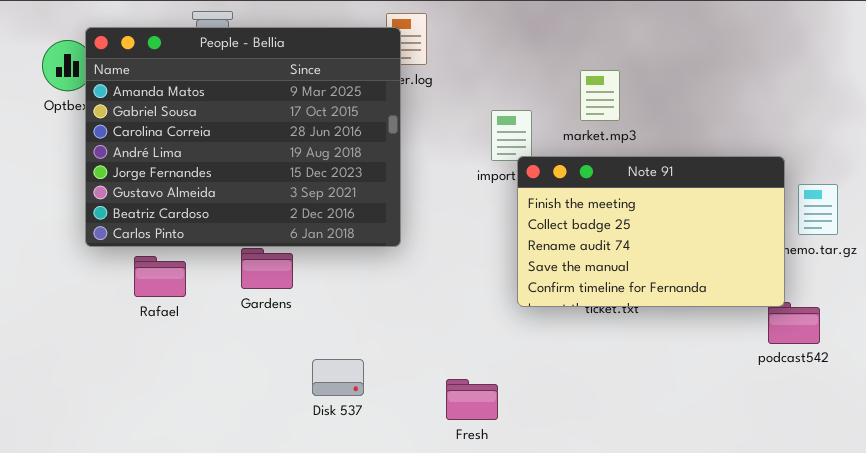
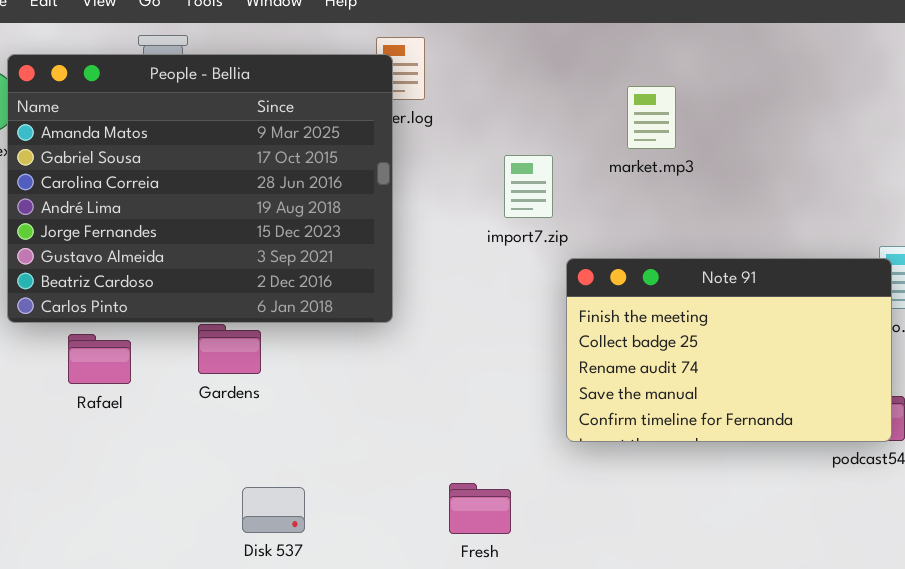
market.mp3: [580,70,620,121] -> [627,86,676,149], moved
Note 91: [517,156,785,307] -> [566,258,892,442], moved
Disk 537: [312,359,364,396] -> [242,487,305,533], moved

